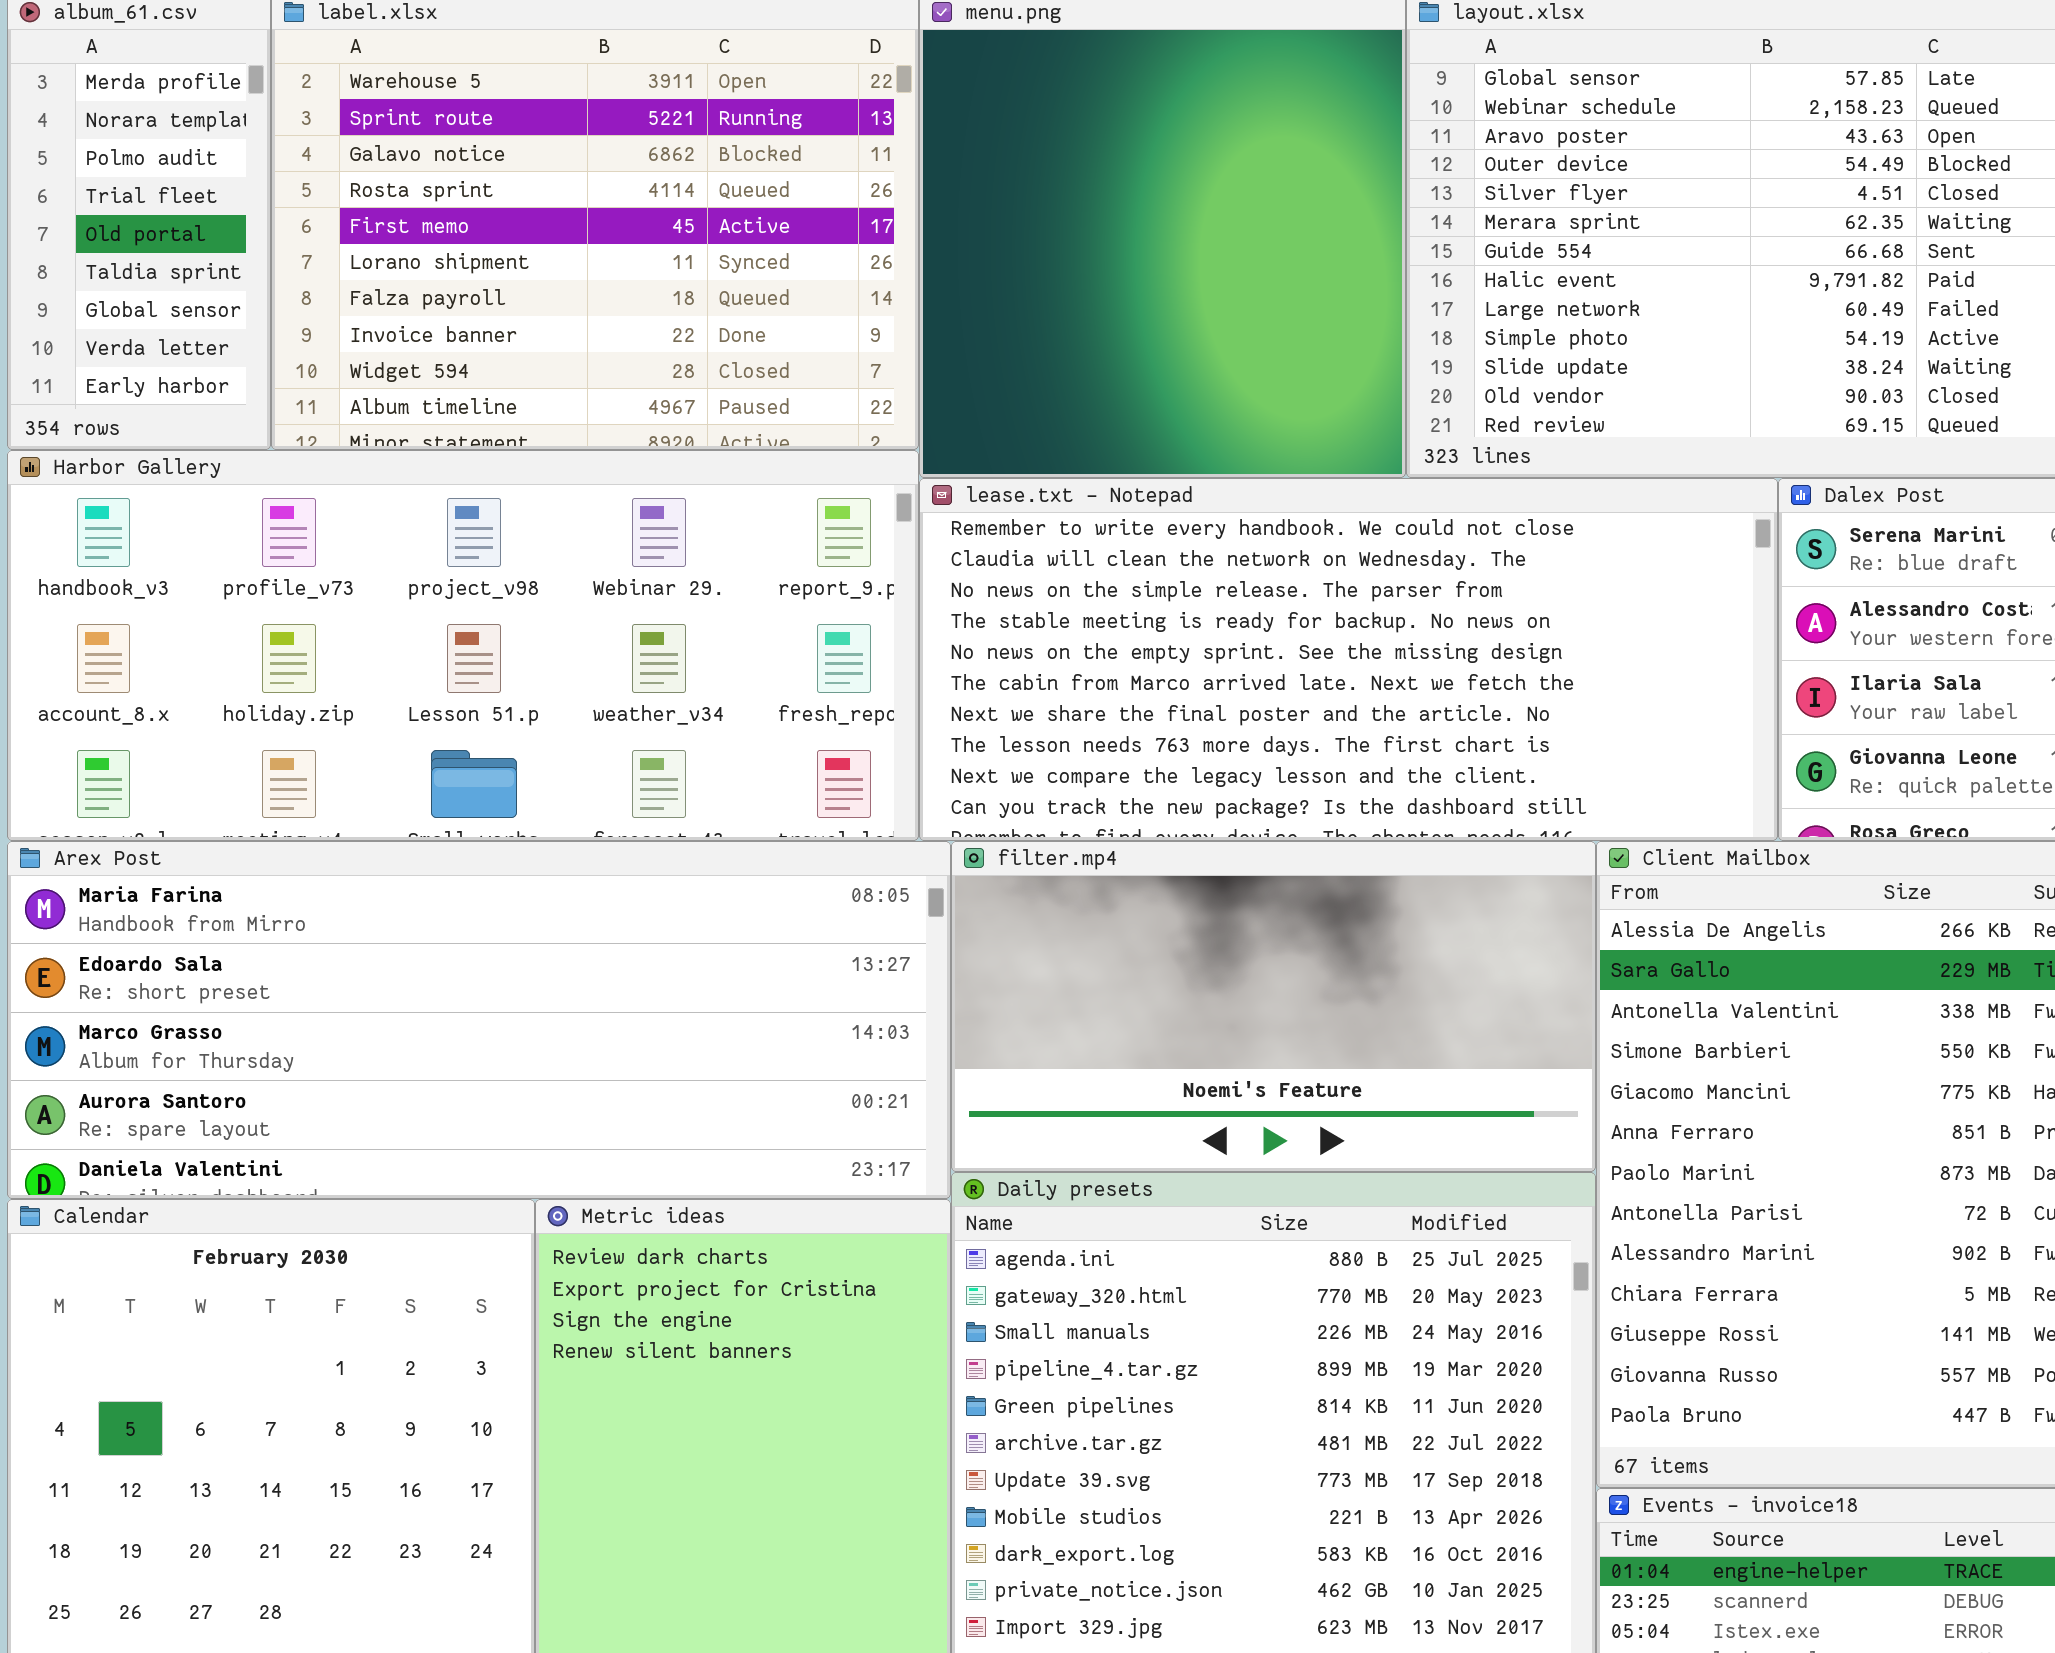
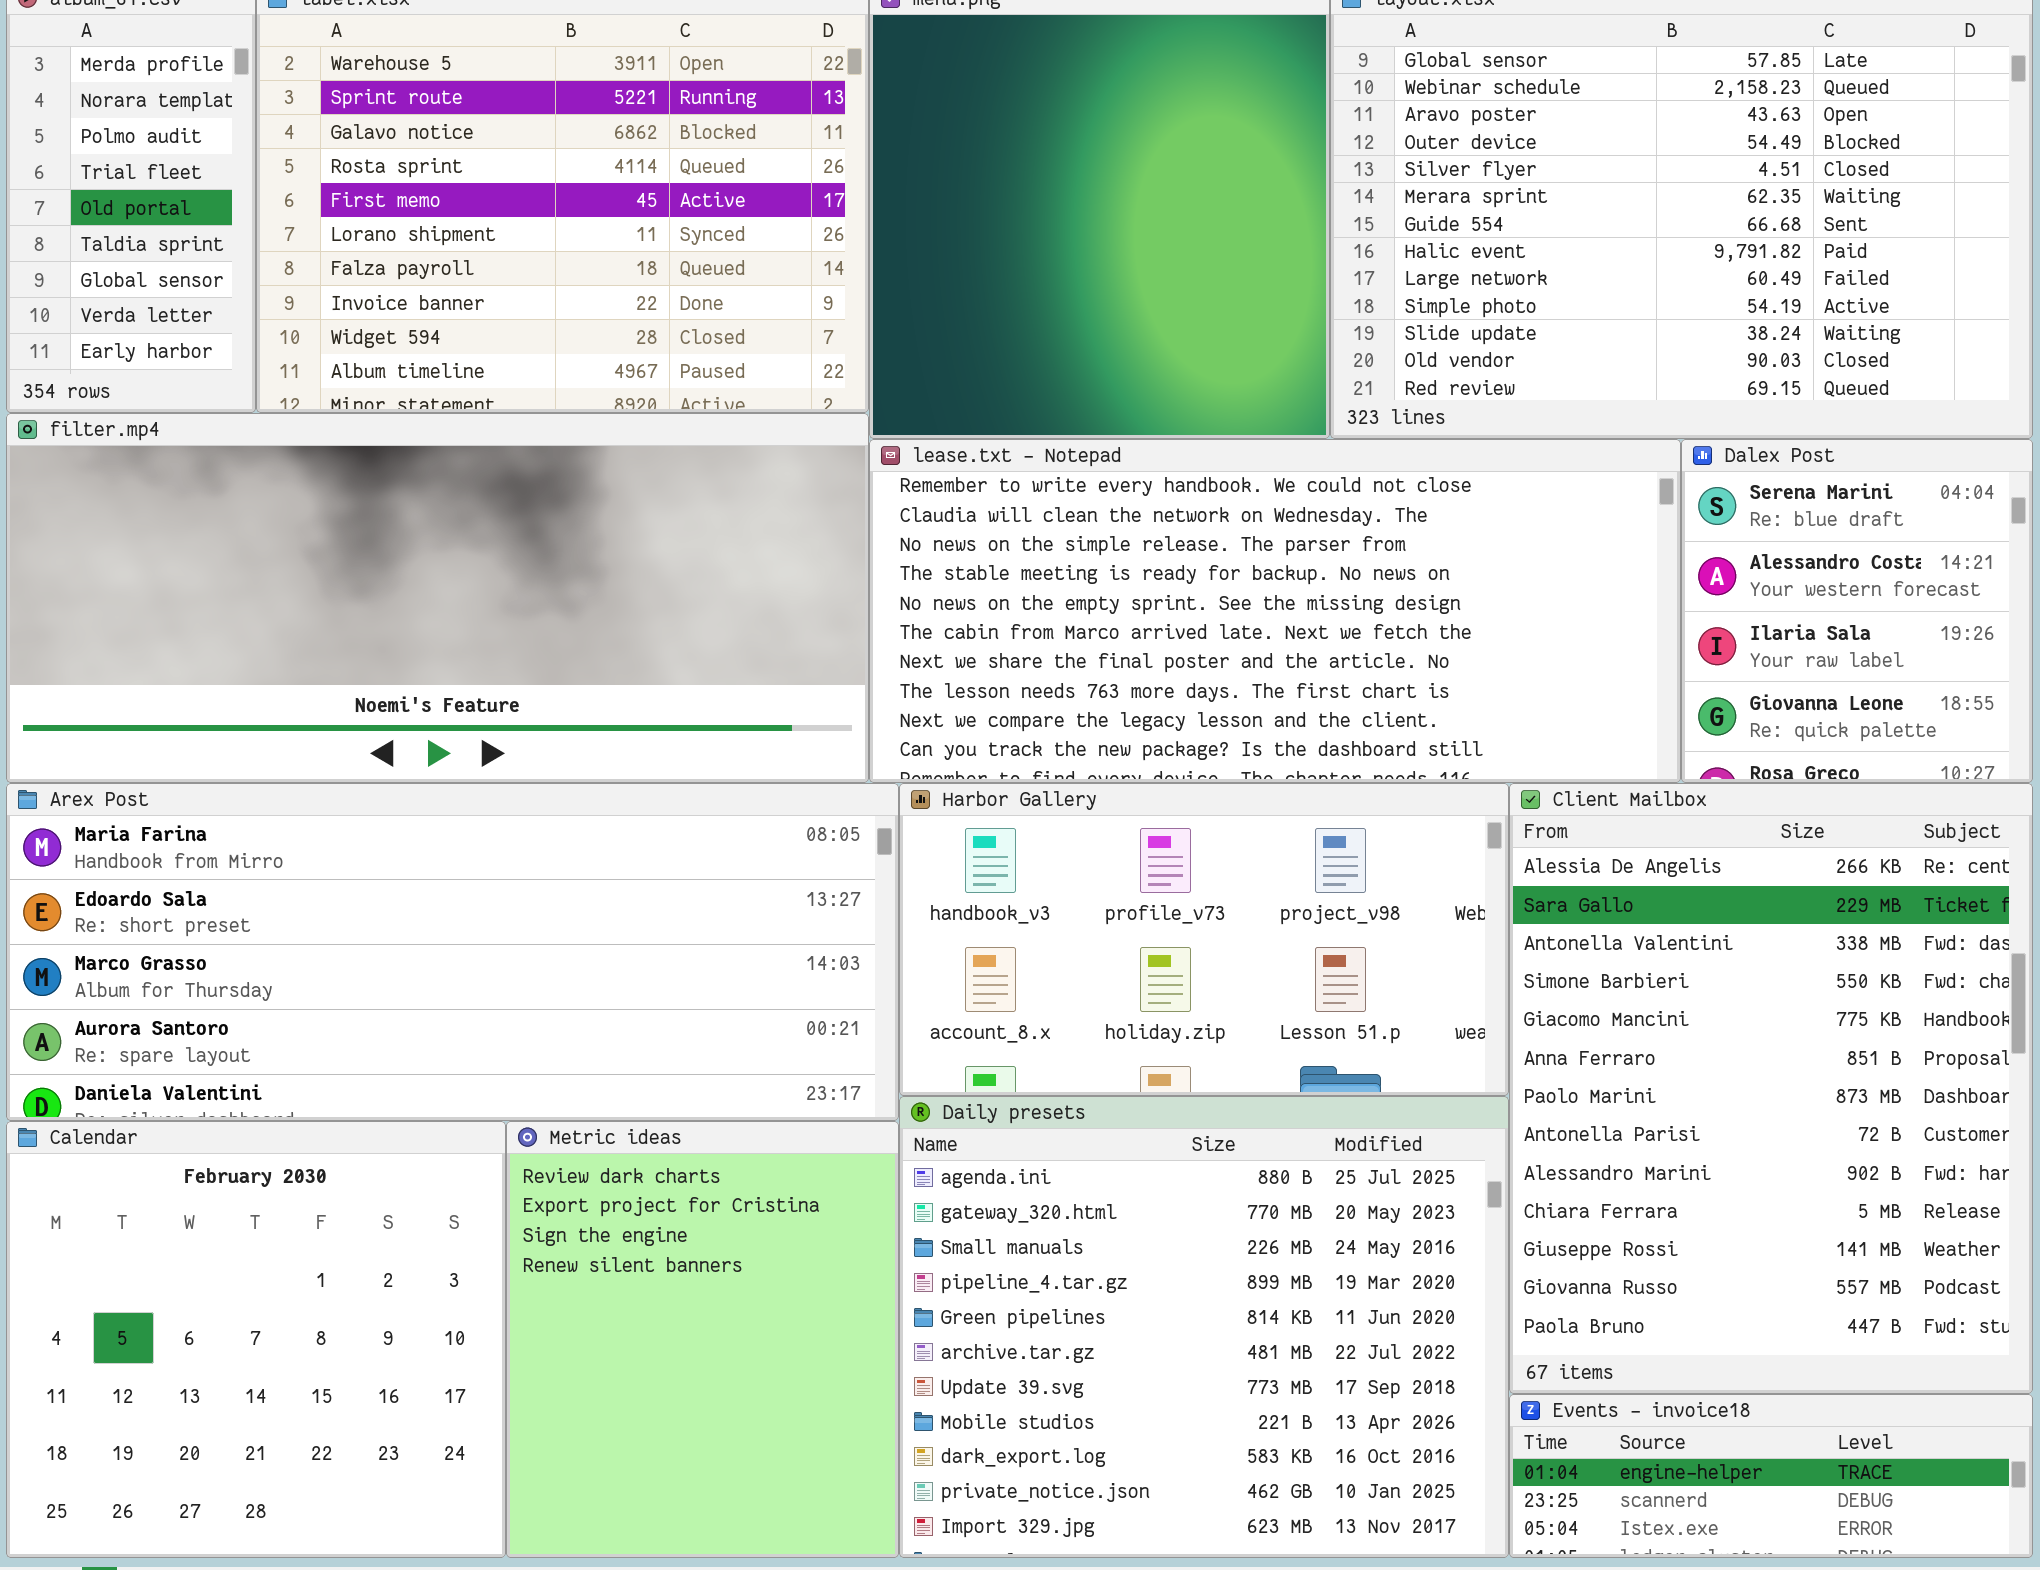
Harbor Gallery: [7,450,919,841] -> [899,783,1509,1096], moved, resized
filter.mp4: [951,841,1596,1172] -> [6,413,869,783], moved, resized

